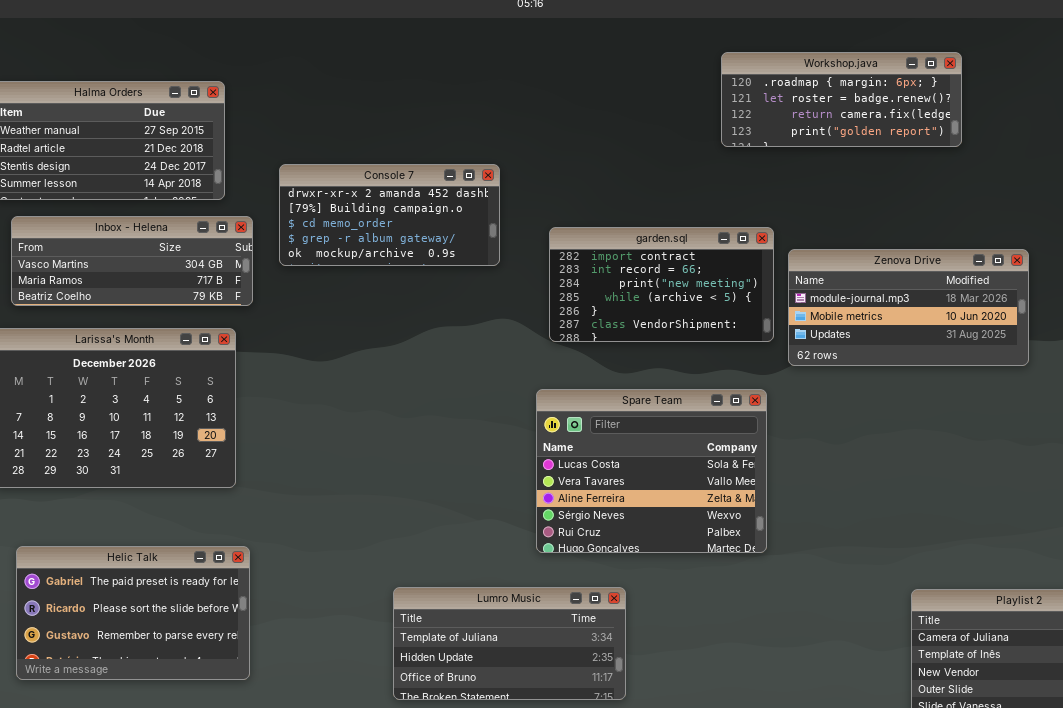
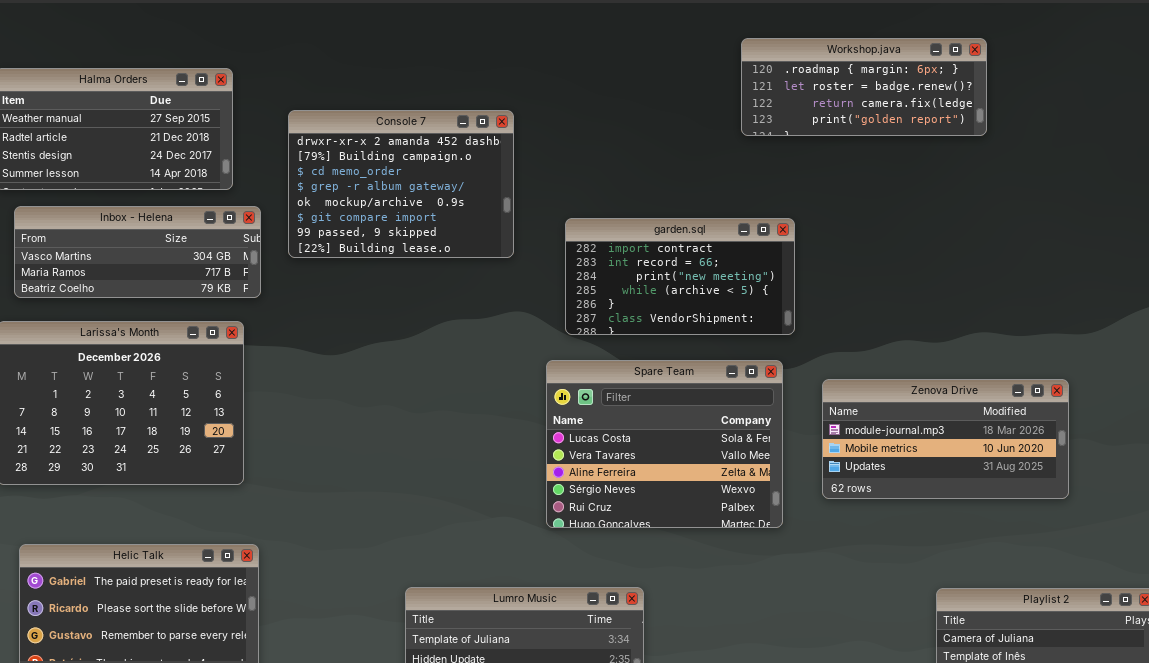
Console 7: [279,164,500,266] -> [288,110,514,258], resized
Zenova Drive: [788,249,1029,366] -> [822,379,1069,499], moved
Spare Team: [536,389,767,553] -> [546,360,783,528], moved

